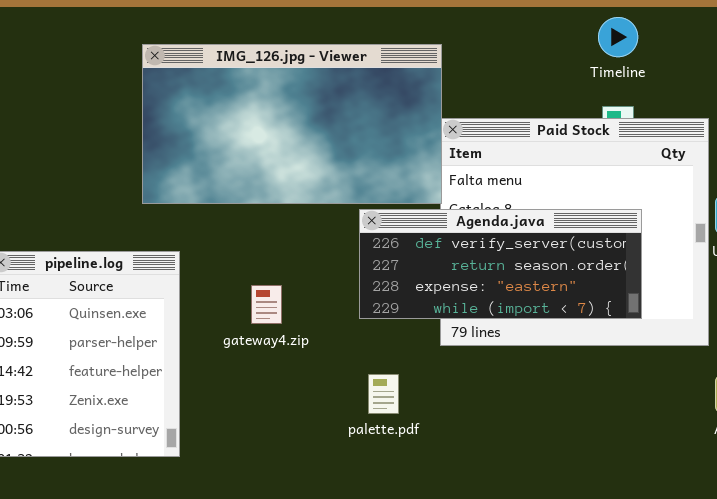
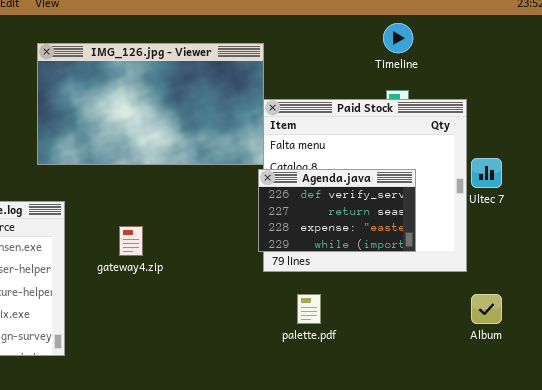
Agenda.java: [359,209,642,319] -> [258,169,416,252], resized
palette.pdf: [368,374,399,414] -> [297,294,321,324], moved

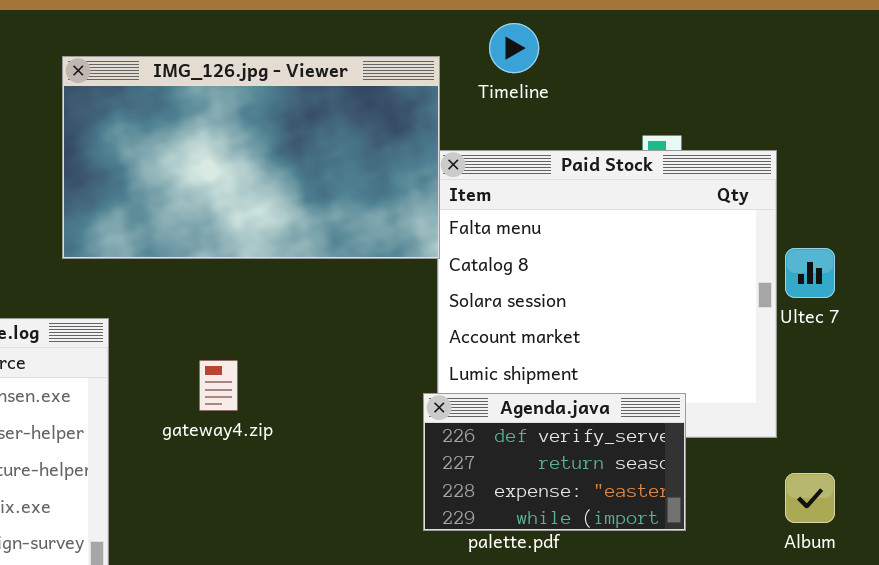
Timeline: [383,23,413,53] -> [489,23,539,73], moved
Agenda.java: [258,169,416,252] -> [423,393,686,531], moved

